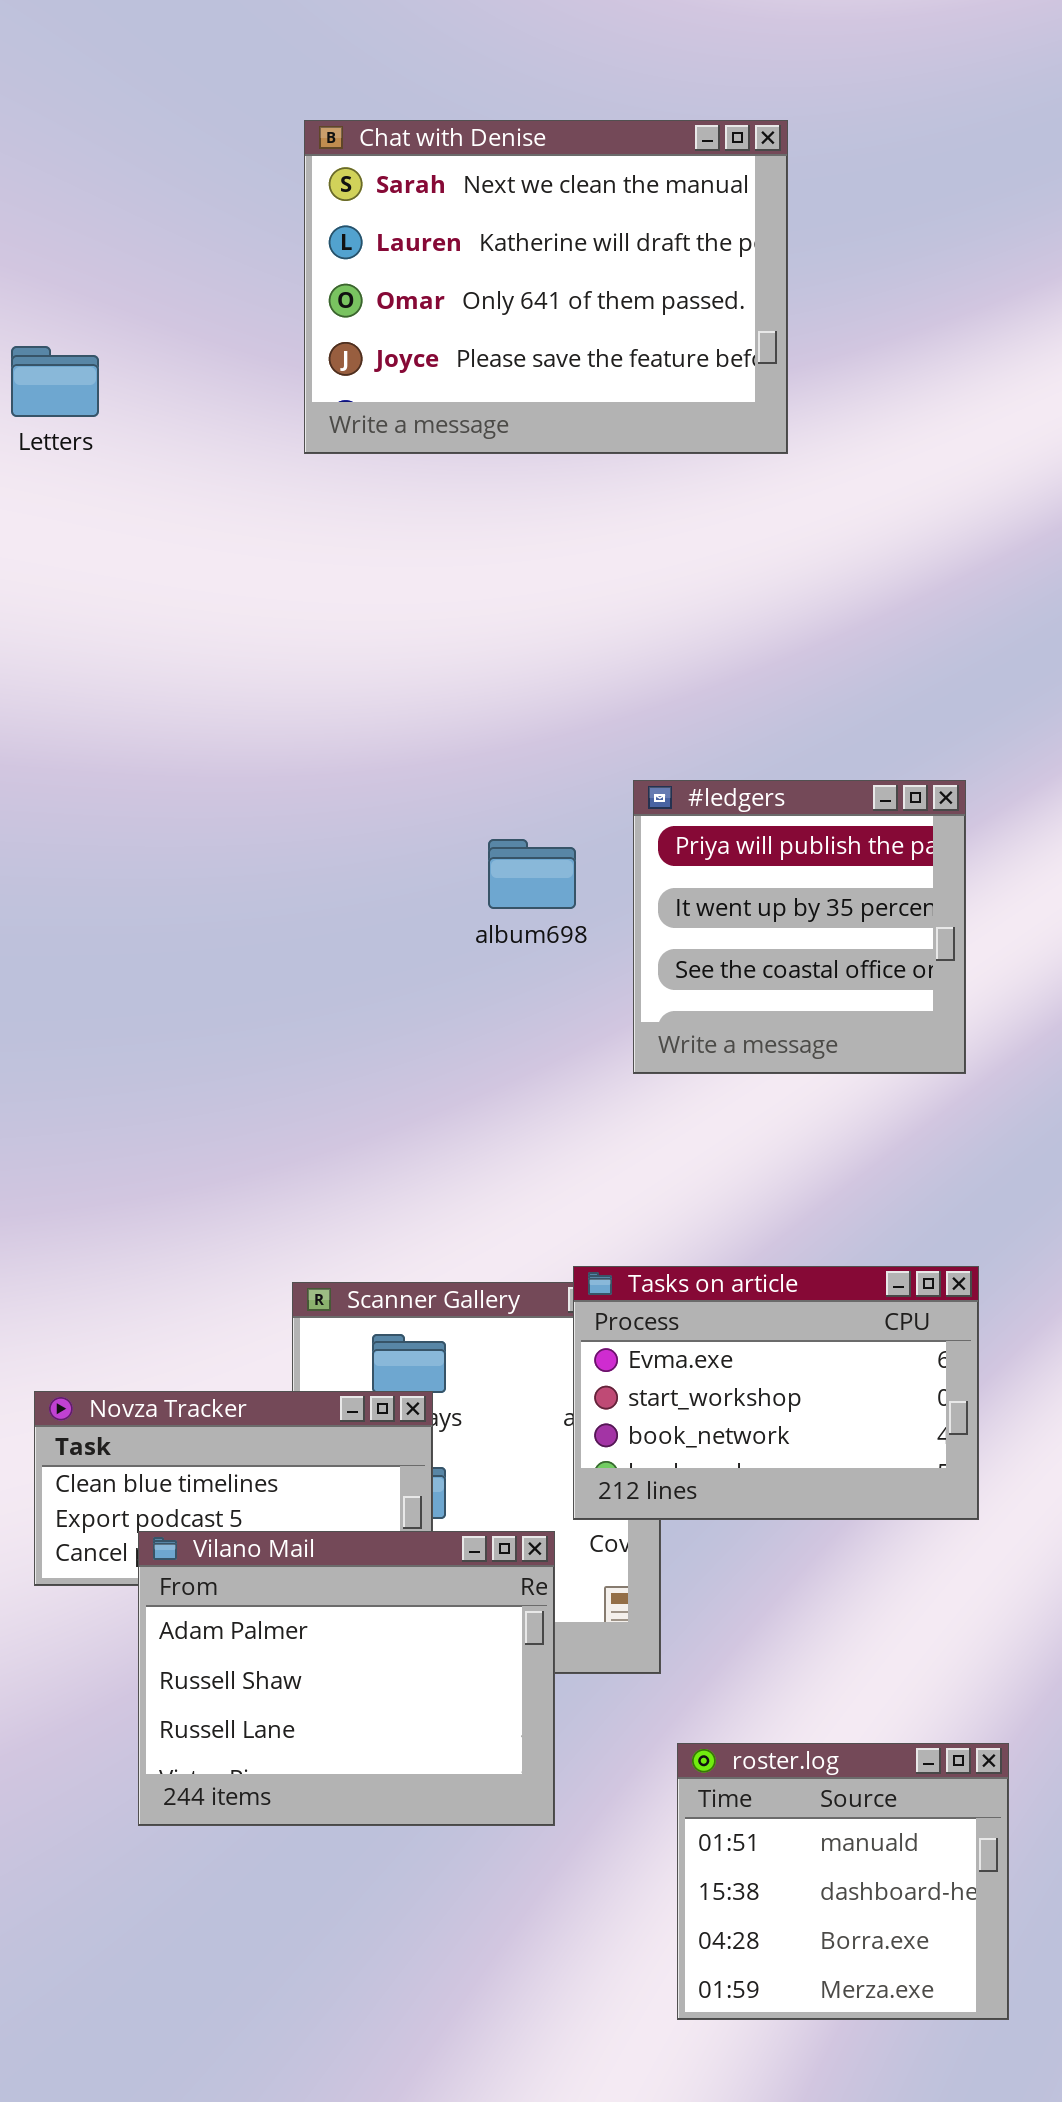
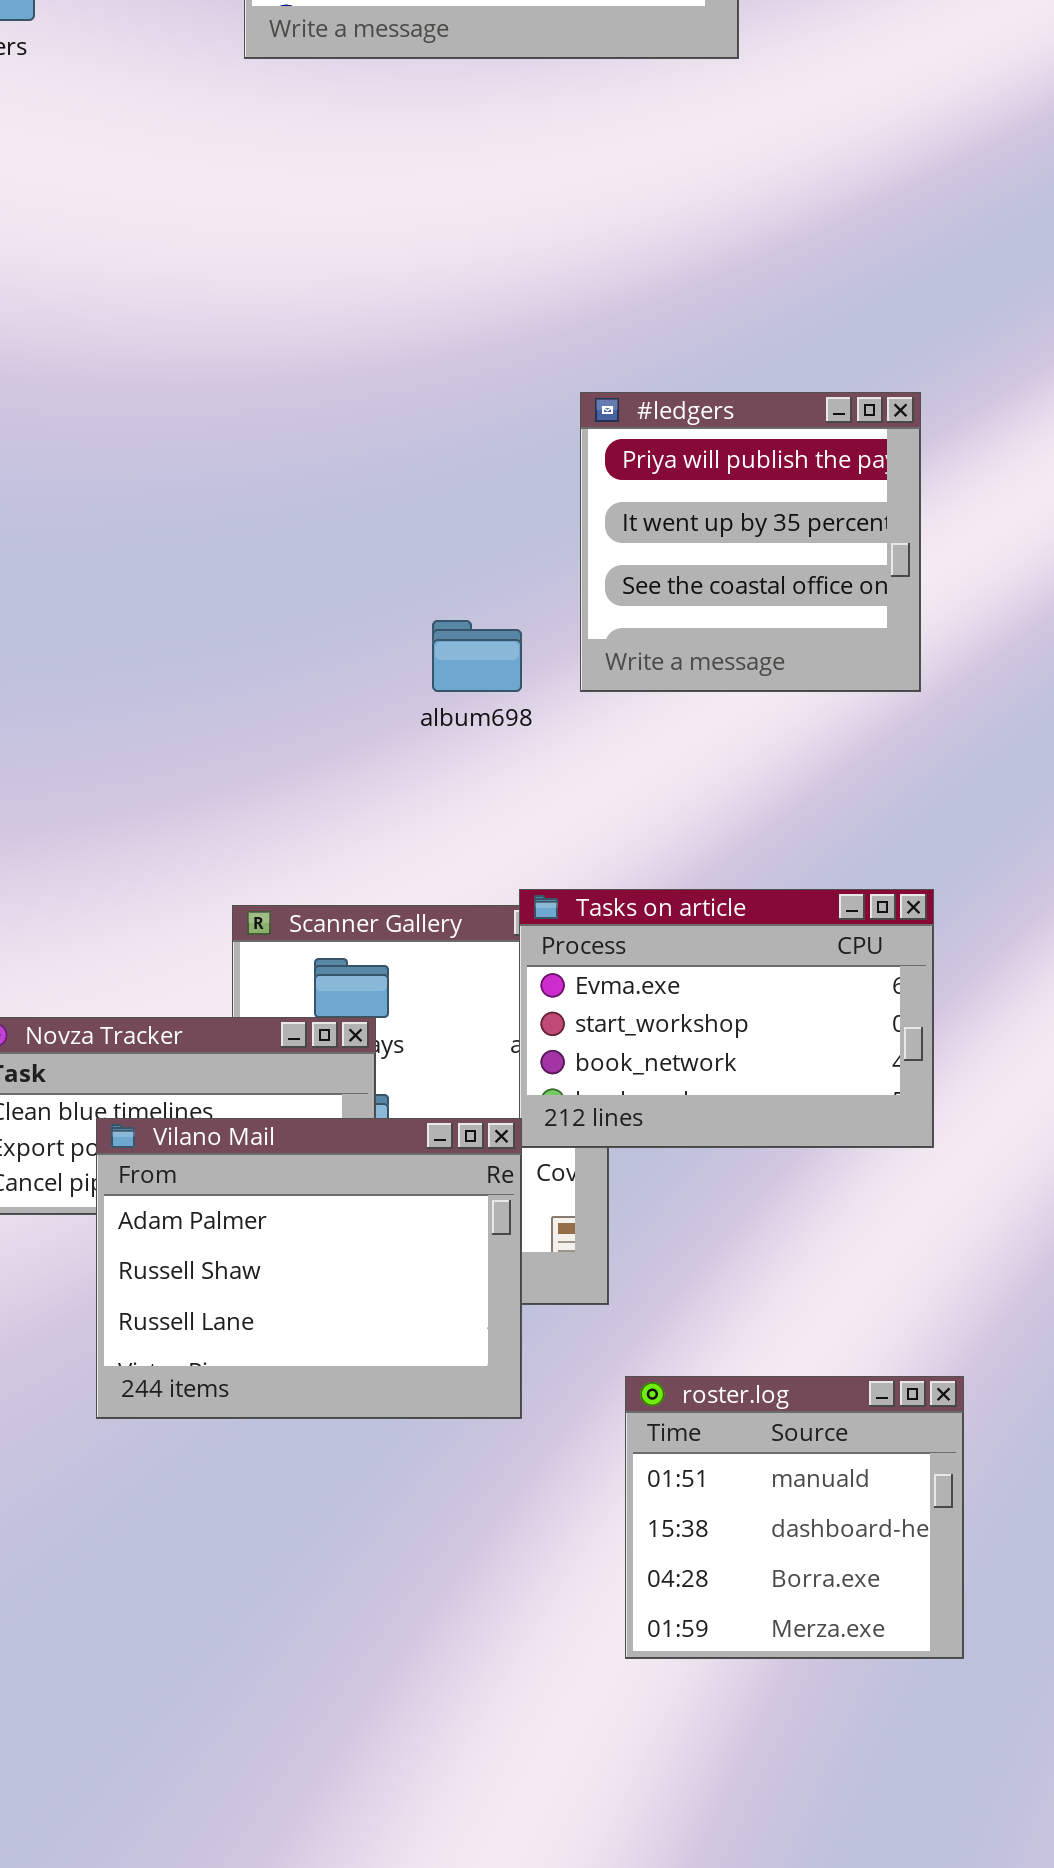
album698: [488,839,576,909] -> [432,620,522,692], moved
Vilano Mail: [138,1531,555,1826] -> [96,1118,522,1419], moved

